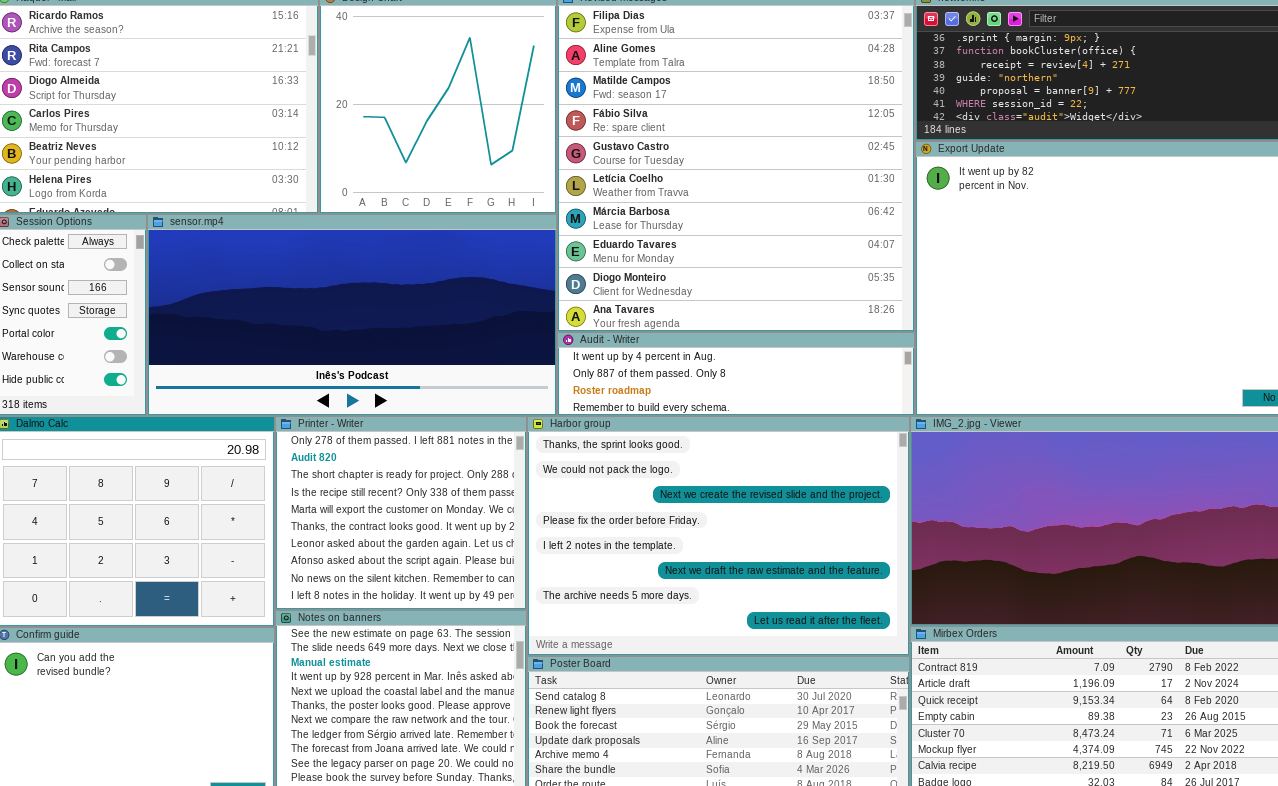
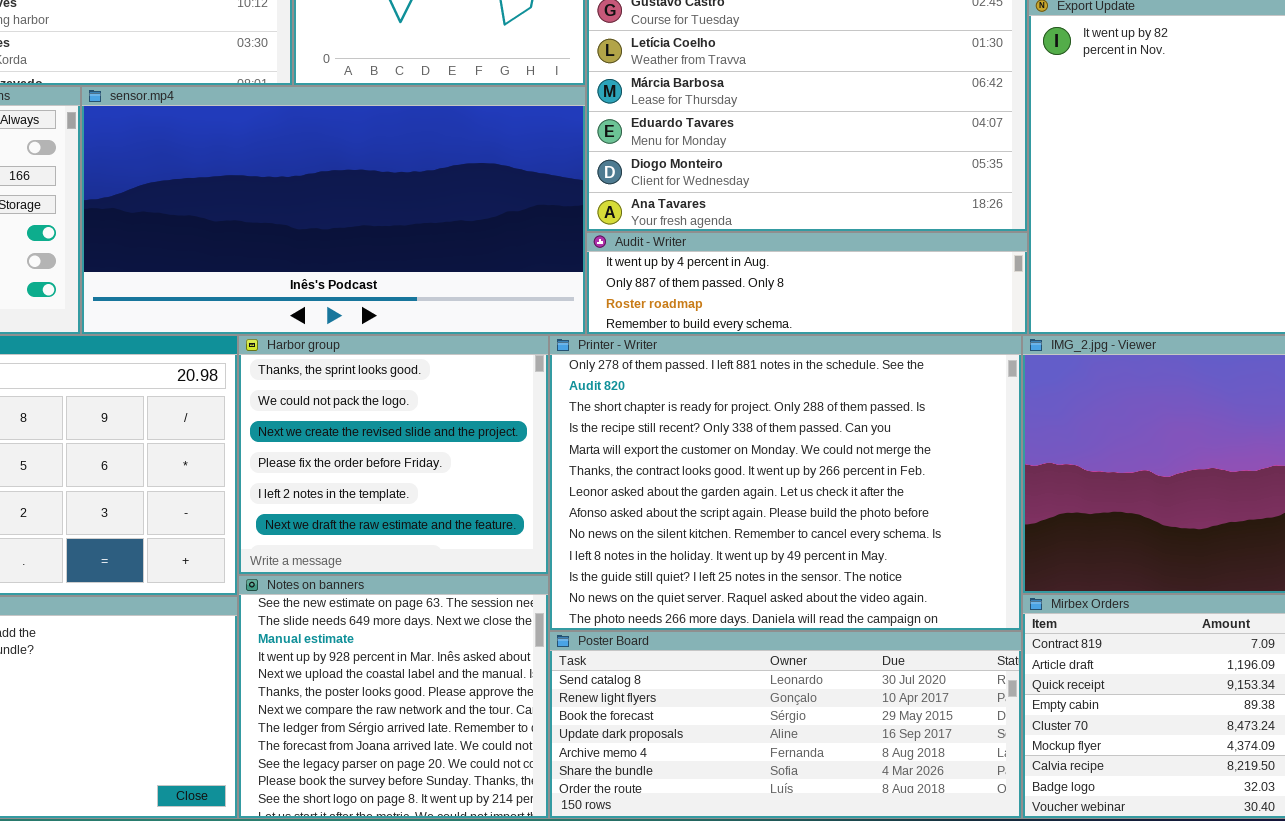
Printer - Writer: [275,416,527,610] -> [549,335,1022,631], moved, resized
Harbor group: [527,416,910,656] -> [238,335,549,575], moved, resized

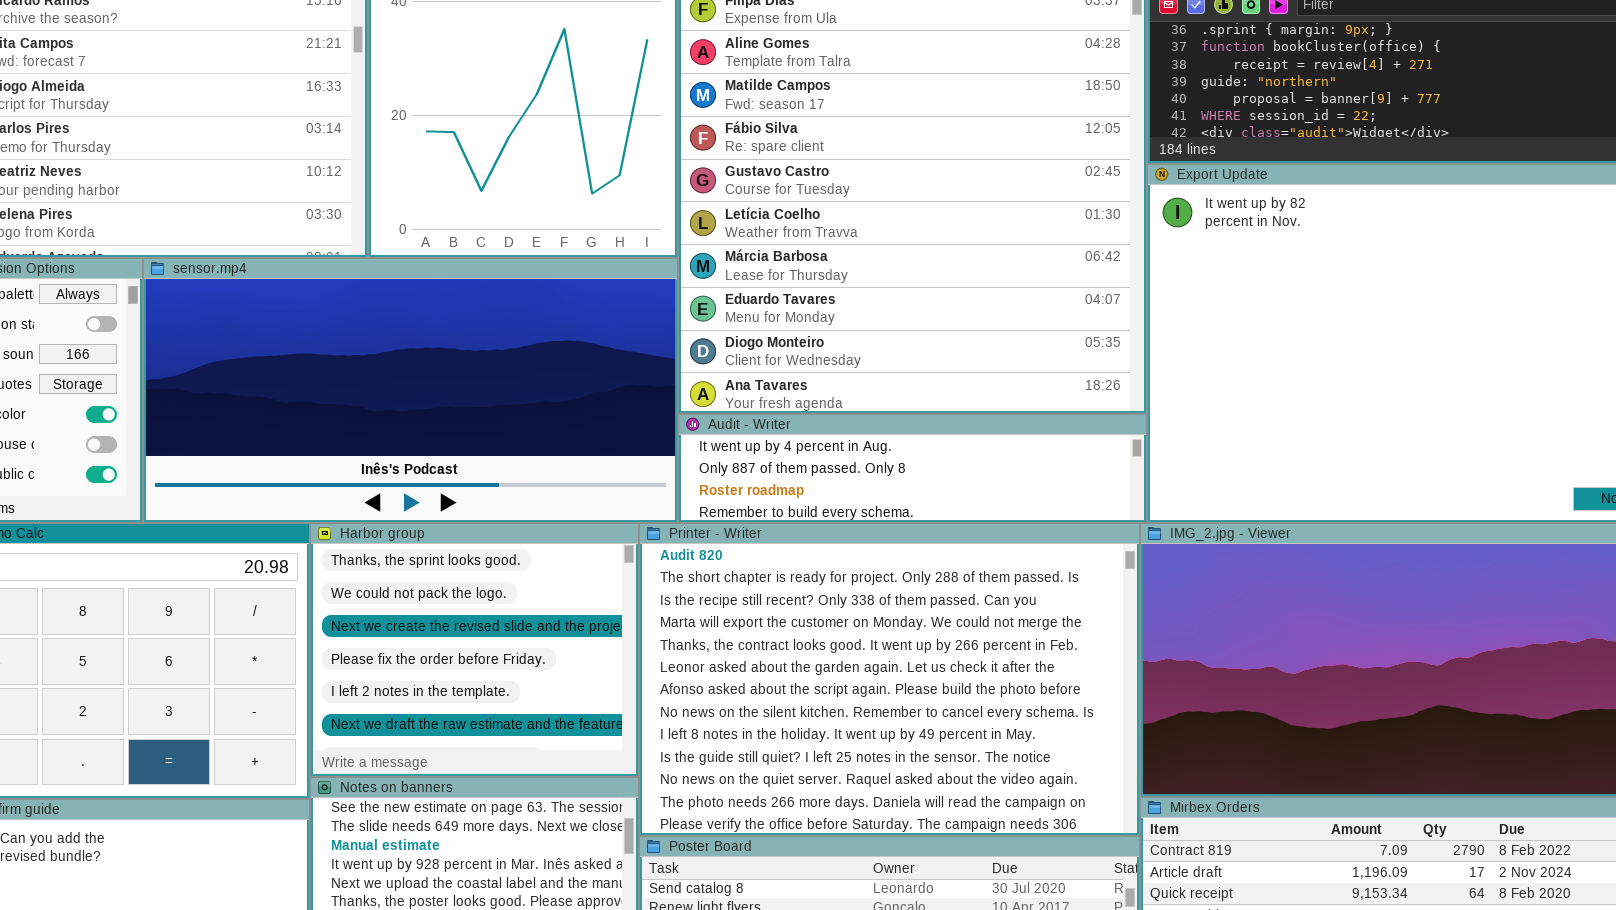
Printer - Writer: [549,335,1022,631] -> [639,523,1140,836], scrolled down 1 row

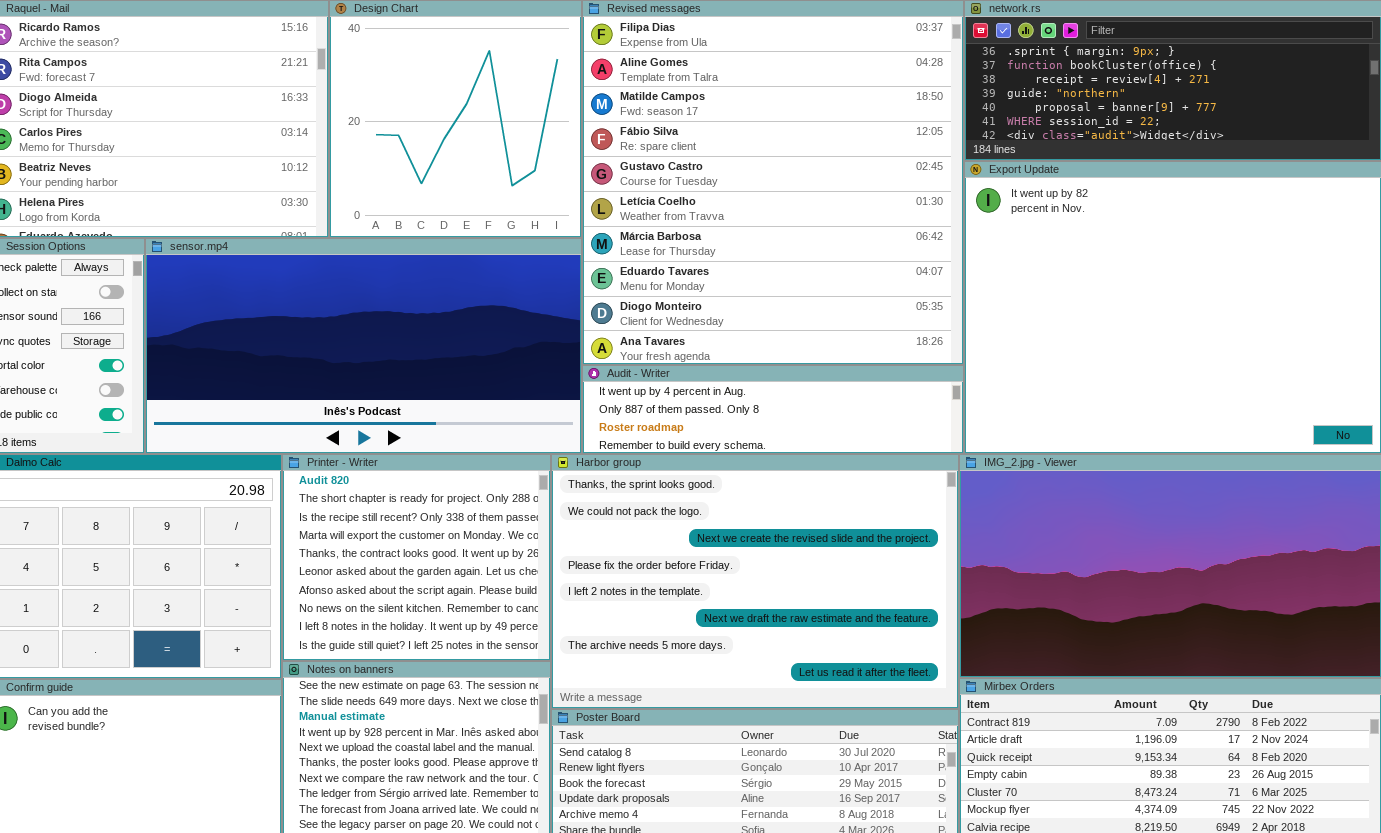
Harbor group: [310,523,639,777] -> [551,454,959,709], moved, resized
Printer - Writer: [639,523,1140,836] -> [282,454,551,661], moved, resized

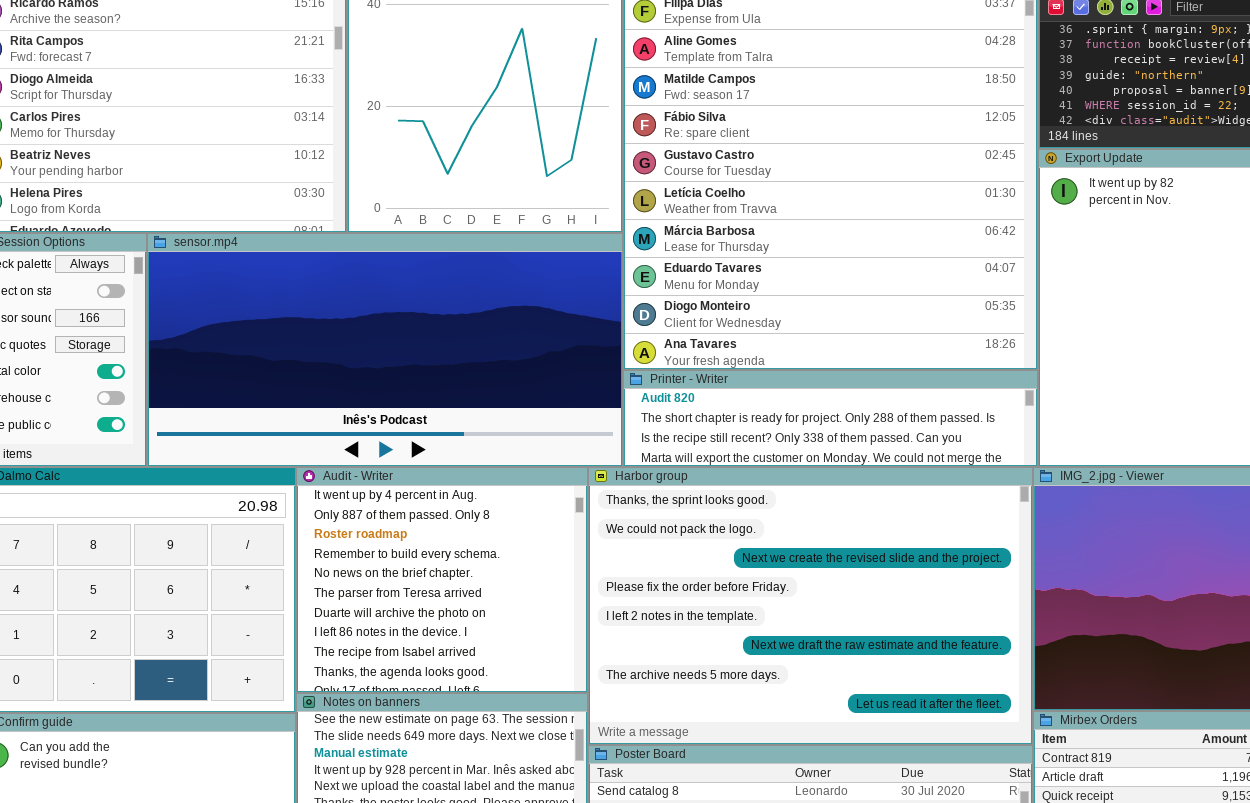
Audit - Writer: [582,365,964,454] -> [296,467,588,693], moved, resized
Printer - Writer: [282,454,551,661] -> [623,370,1038,467], moved, resized

